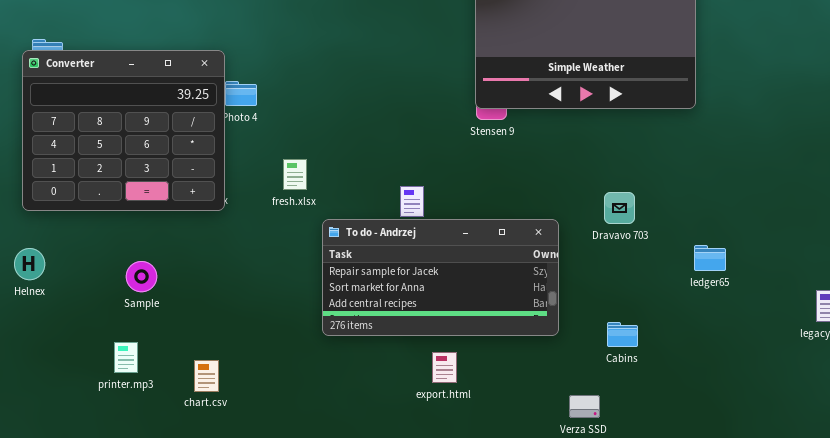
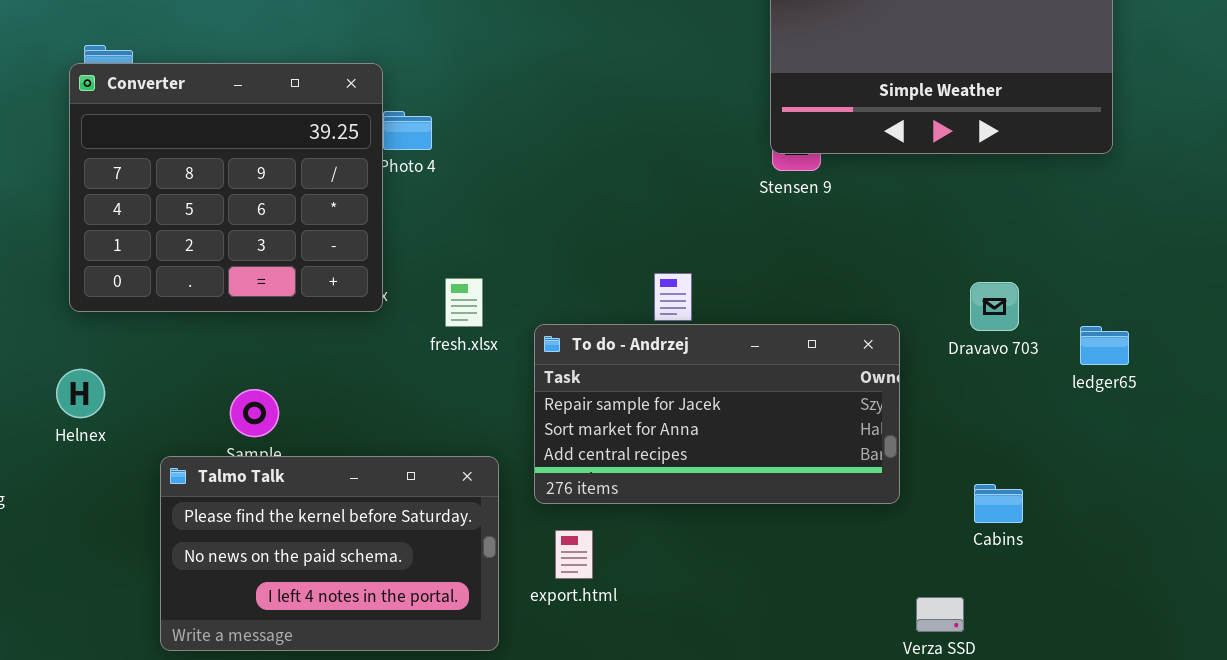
fresh.xlsx: [283,159,307,190] -> [445,278,483,327], moved
ledger65: [694,245,726,271] -> [1080,326,1129,365], moved
Talmo Talk: none -> [160,456,499,651], opened
export.html: [432,352,457,383] -> [555,530,593,579], moved

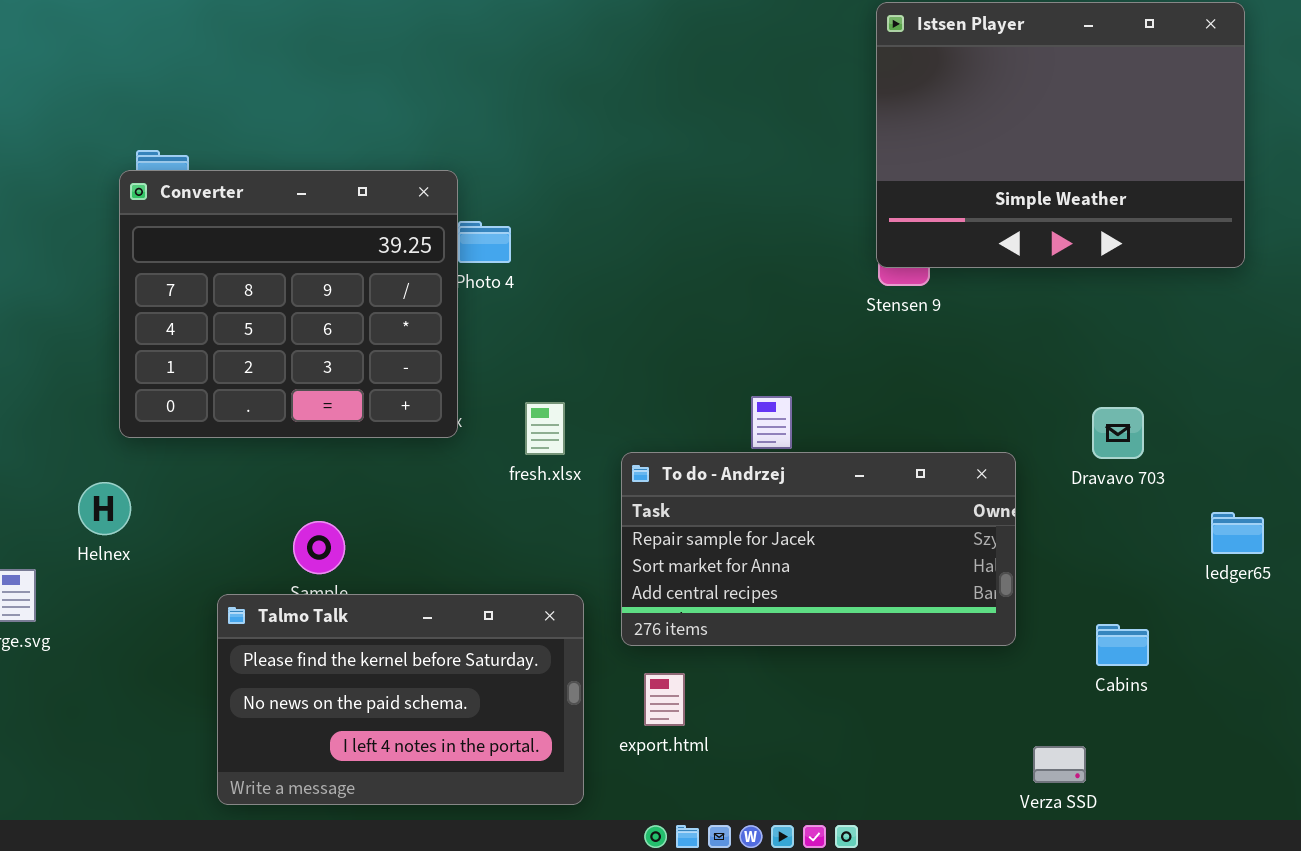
ledger65: [1080,326,1129,365] -> [1211,512,1264,554], moved
Helnex: [56,369,105,418] -> [78,482,131,535], moved

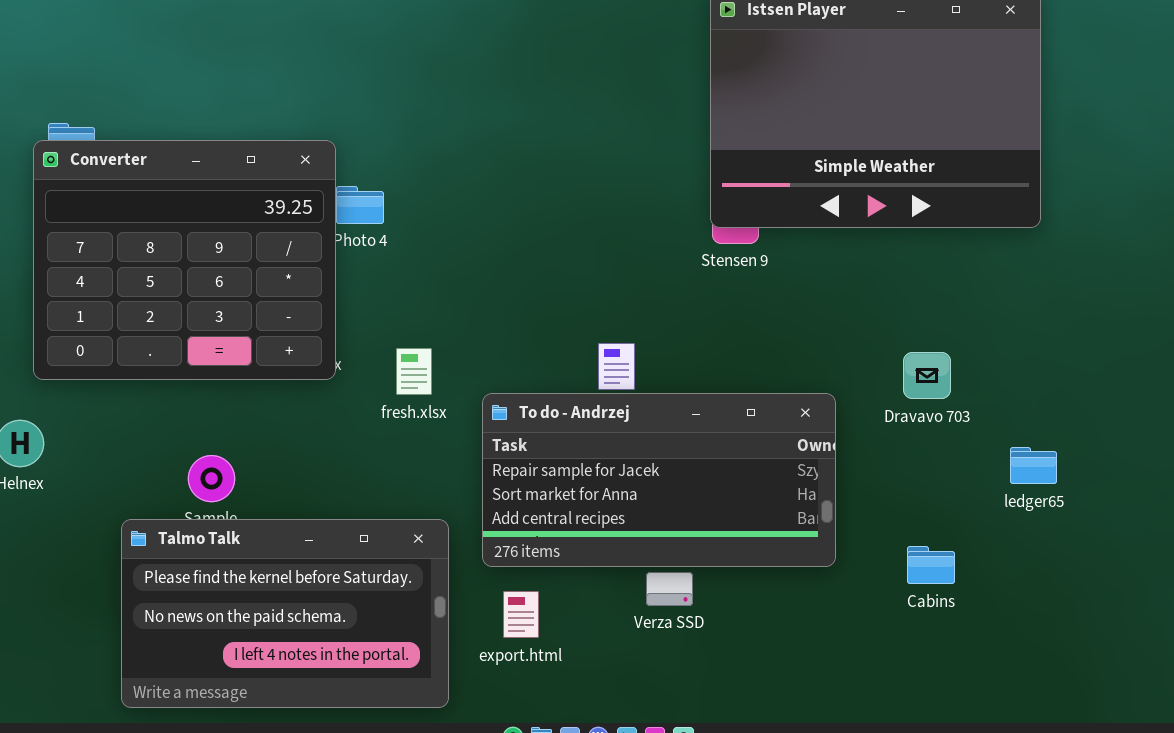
Verza SSD: [1033,746,1086,783] -> [646,572,693,606], moved

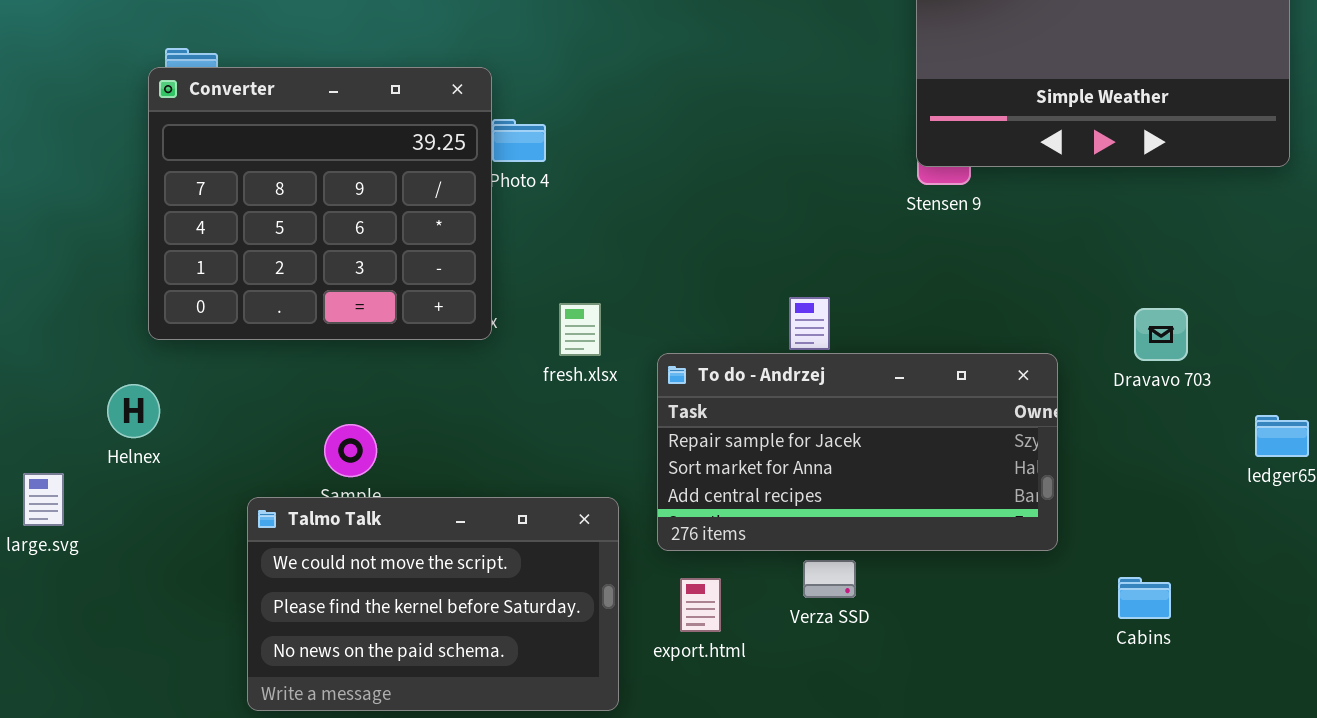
Talmo Talk: [121,519,449,708] -> [247,497,619,711], scrolled up 1 row
Cabins: [907,546,955,584] -> [1118,577,1171,619], moved
Verza SSD: [646,572,693,606] -> [803,560,856,598], moved

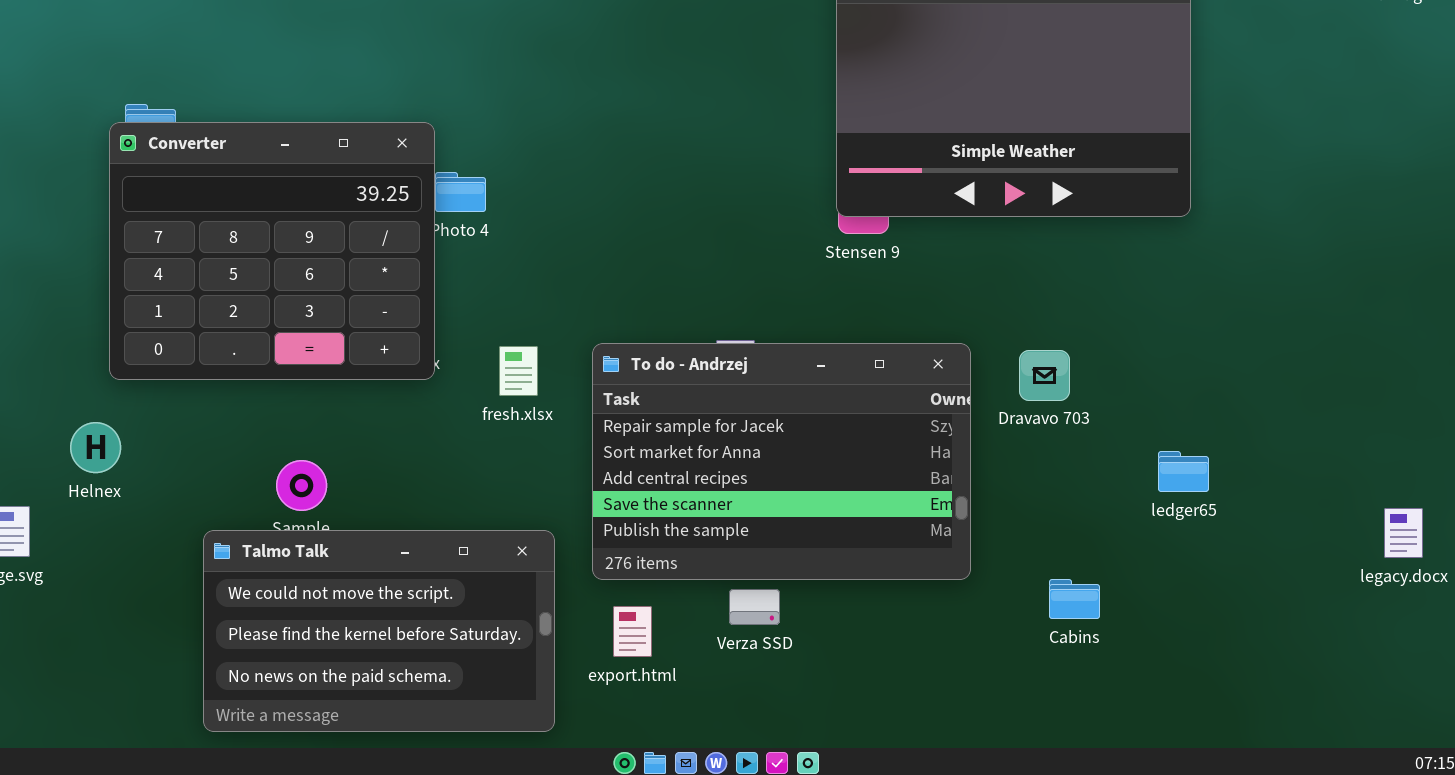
Dravavo 703: [1134,308,1188,361] -> [1019,350,1070,401], moved
To do - Andrzej: [657,353,1058,551] -> [592,343,971,580], resized
Cabins: [1118,577,1171,619] -> [1049,579,1100,619], moved

